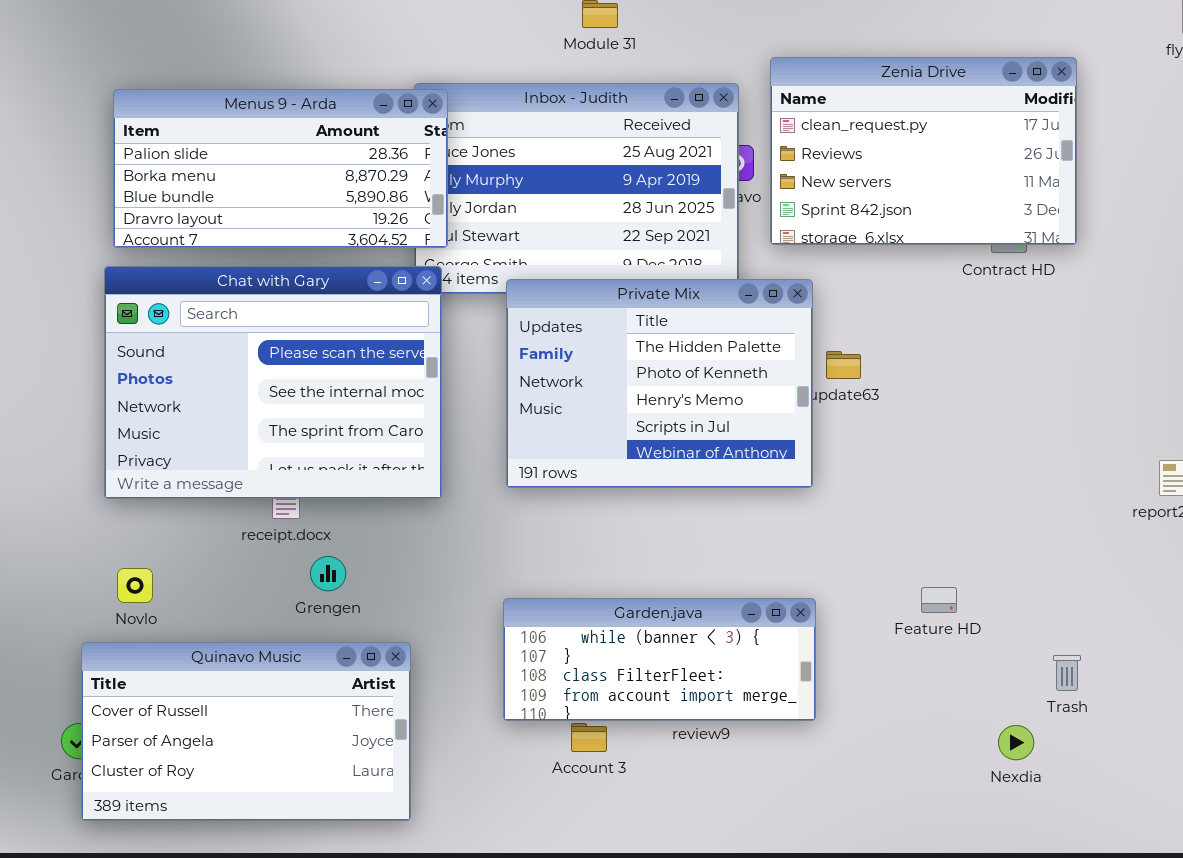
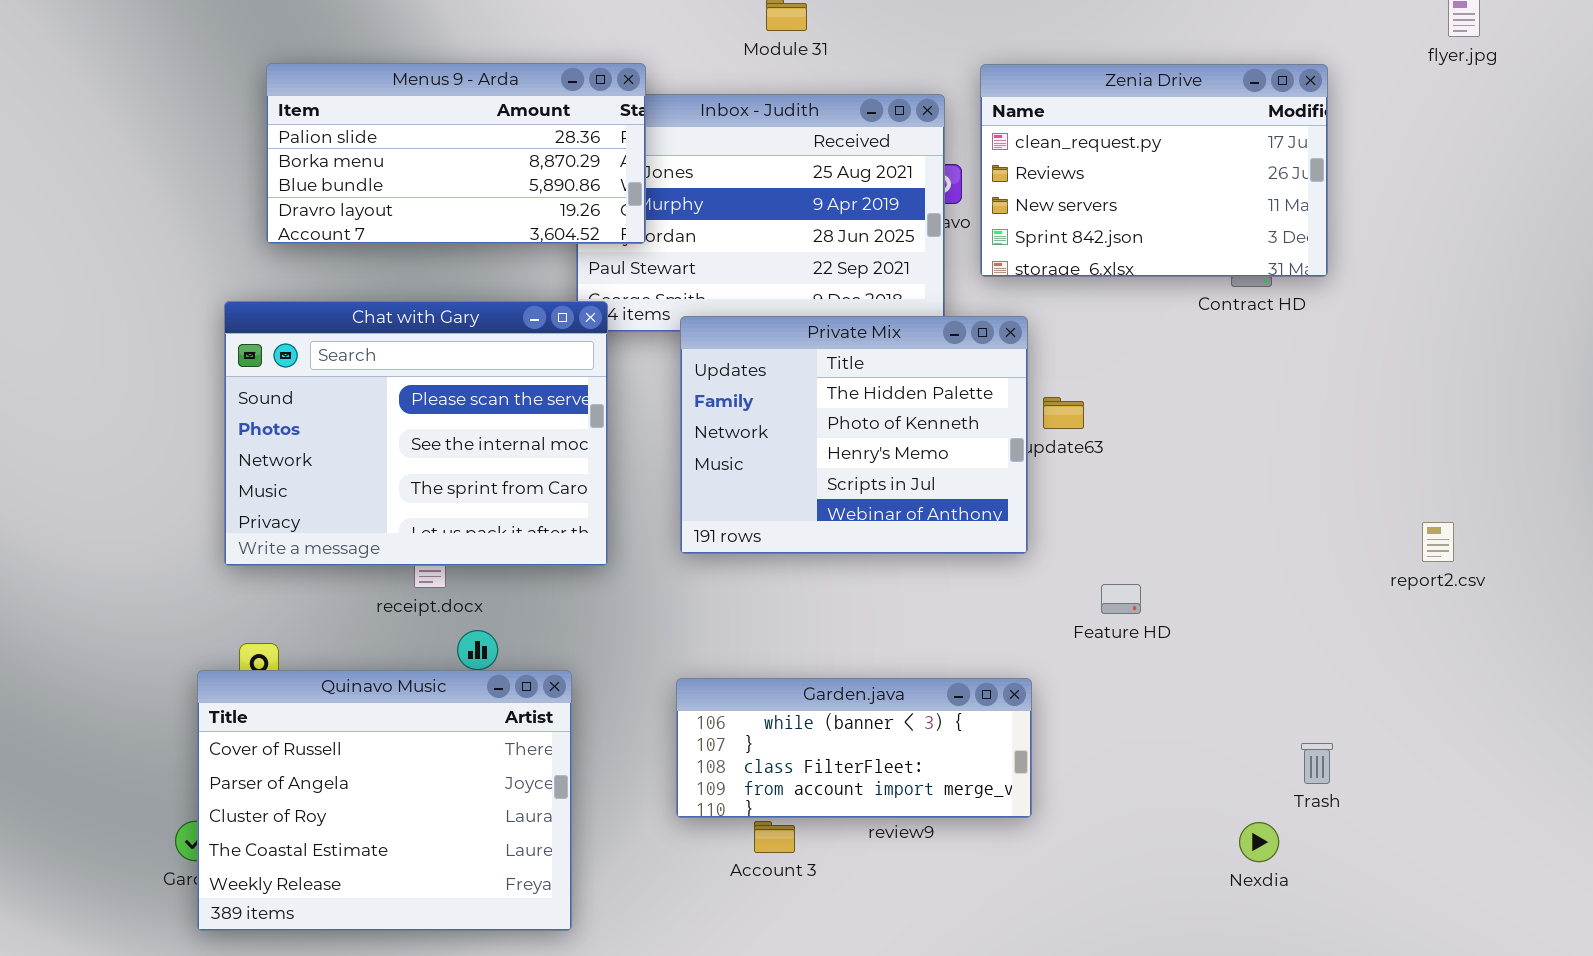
Menus 9 - Arda: [113,89,448,248] -> [266,63,646,244], moved
Feature HD: [921,587,957,613] -> [1101,584,1141,614], moved
Quinavo Music: [81,642,411,821] -> [197,670,572,931], resized

